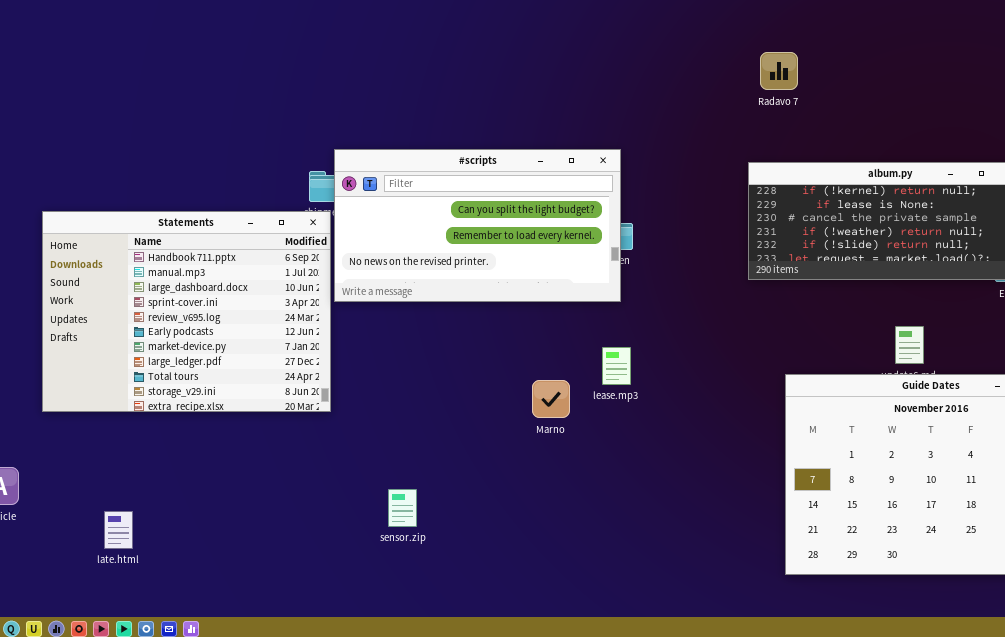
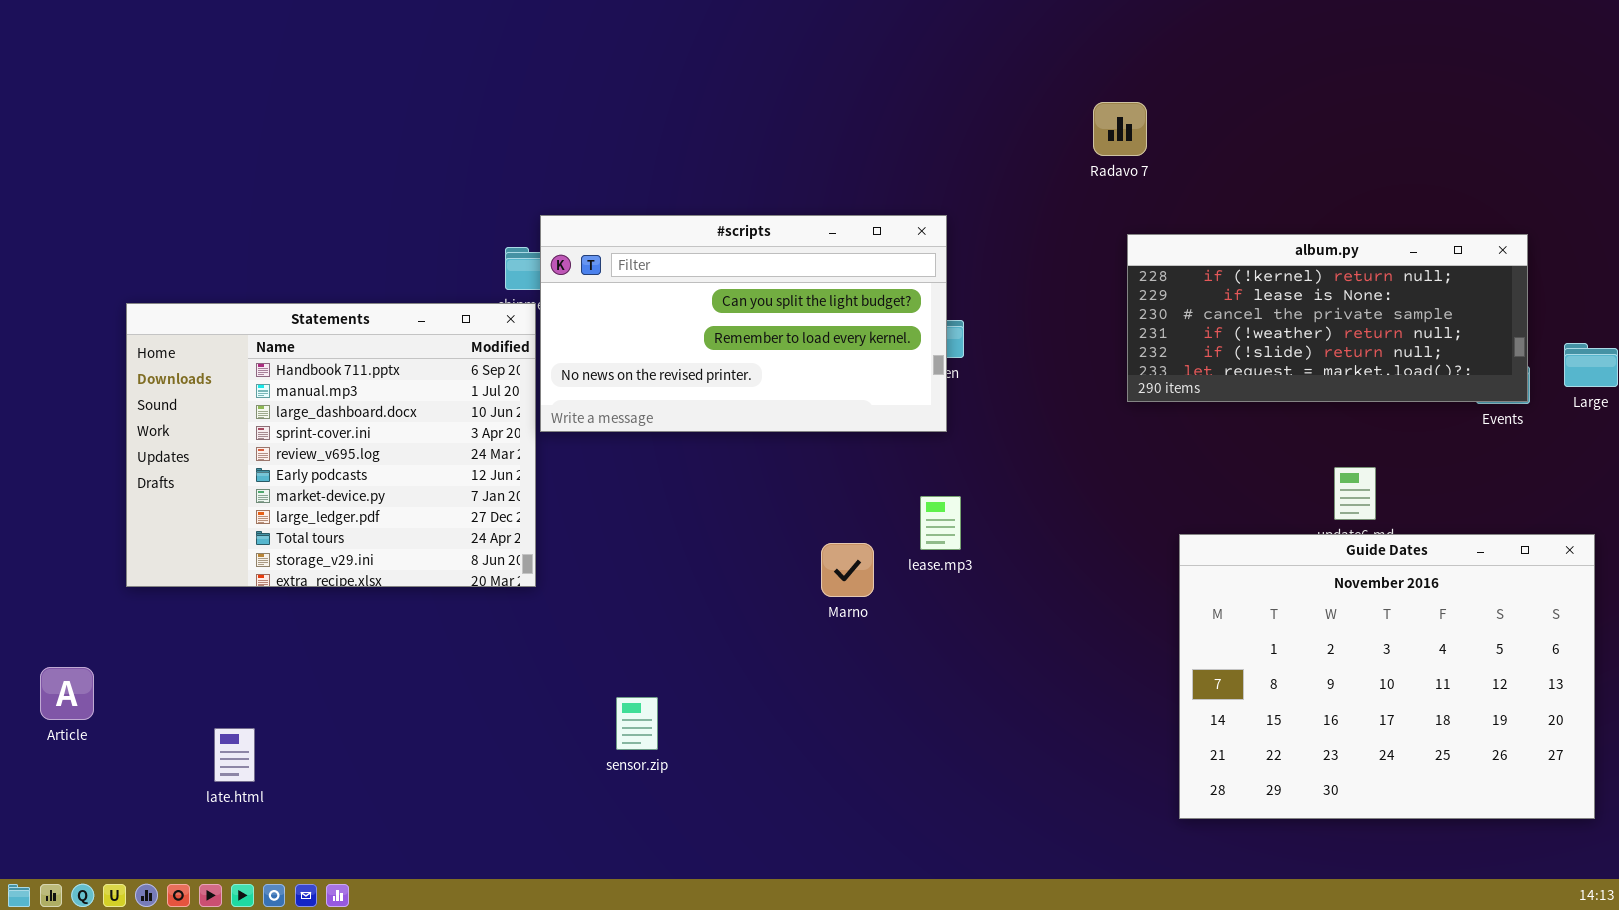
Radavo 7: [760,52,798,90] -> [1093,102,1147,156], moved

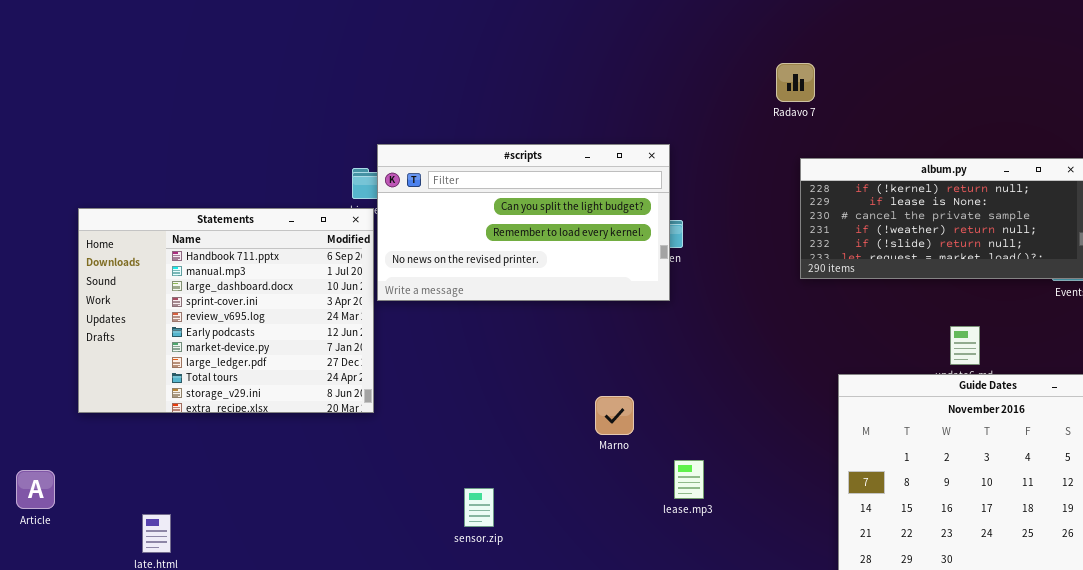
lease.mp3: [920,496,961,550] -> [674,460,704,499], moved
Marno: [821,543,874,597] -> [595,396,634,435], moved
sensor.zip: [616,697,658,750] -> [464,488,494,527], moved

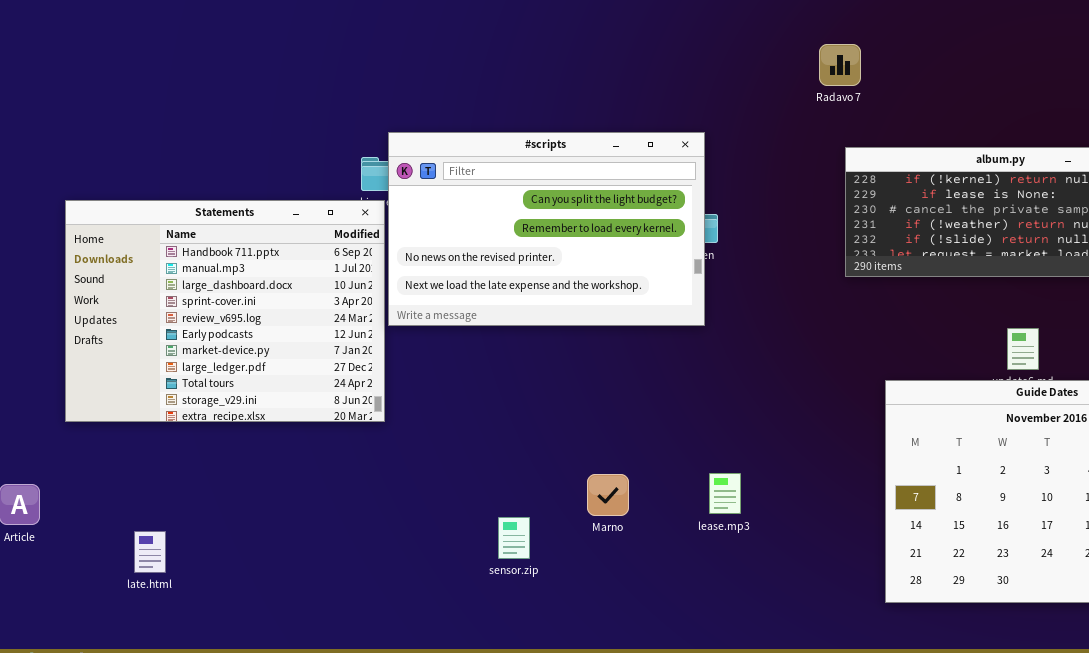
#scripts: [377,144,670,301] -> [388,132,705,326], resized
Marno: [595,396,634,435] -> [587,474,629,516], moved
sensor.zip: [464,488,494,527] -> [498,517,530,559], moved

